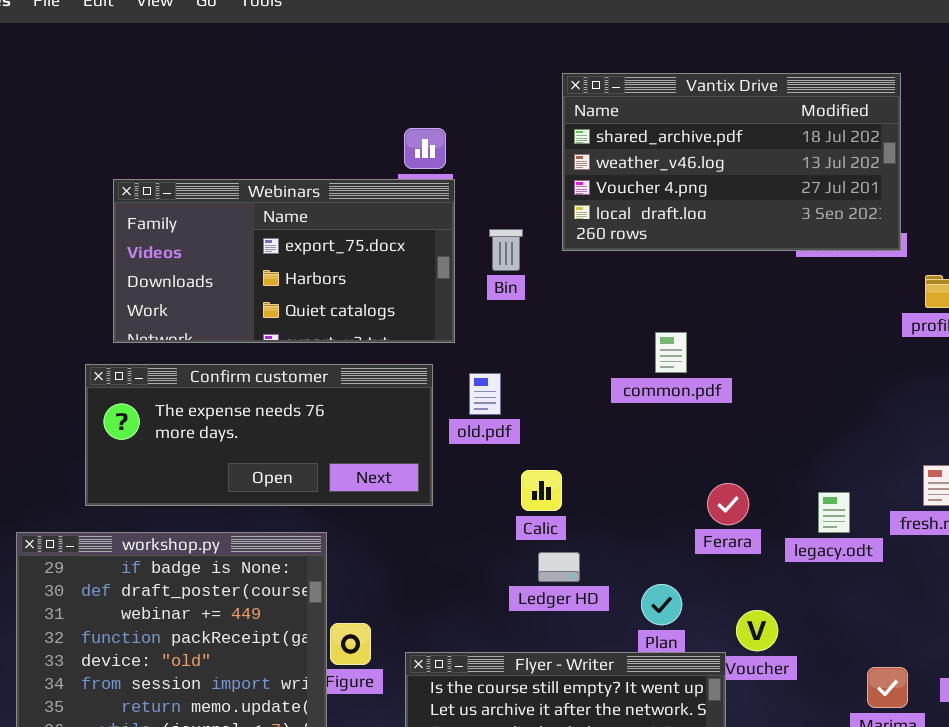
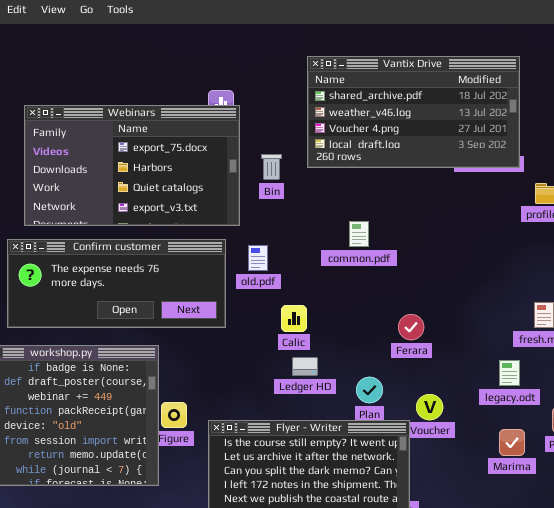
Webinars: [113,179,455,343] -> [24,105,240,226], resized
common.pdf: [655,332,687,373] -> [349,221,369,247], moved
legacy.odt: [818,492,850,533] -> [499,360,520,386], moved

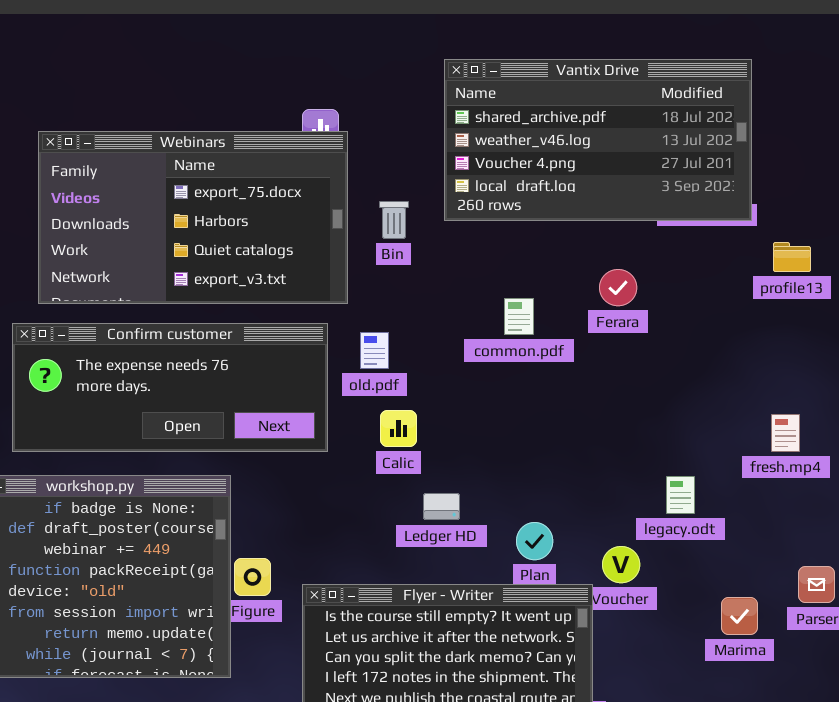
Calic: [281,305,307,332] -> [380,410,417,447], moved
Ferara: [398,314,424,340] -> [599,269,637,306], moved
legacy.odt: [499,360,520,386] -> [666,476,695,514], moved

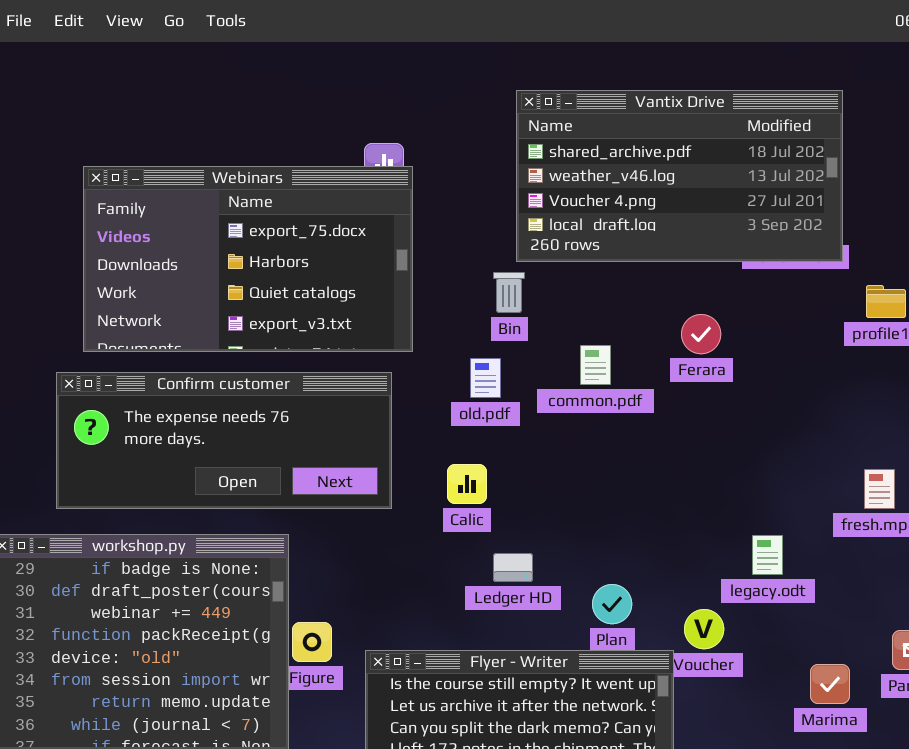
Bin: [379,201,409,239] -> [493,272,525,313], moved
old.pdf: [360,332,389,369] -> [470,358,501,398], moved

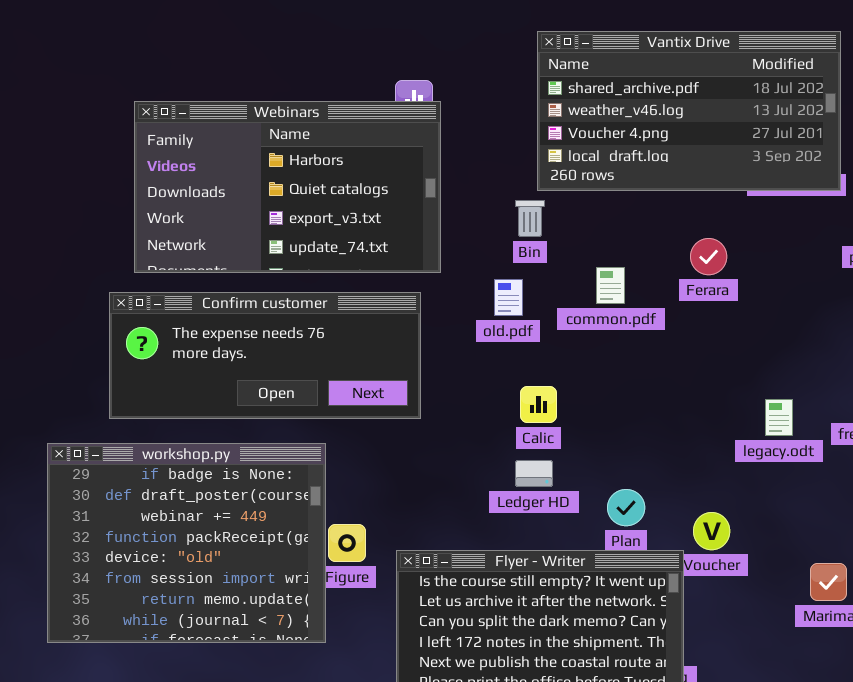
Webinars: [83,166,413,352] -> [134,101,441,273], scrolled down 1 row
Calic: [447,464,487,504] -> [520,386,557,423], moved
legacy.odt: [752,535,783,575] -> [765,399,793,436], moved

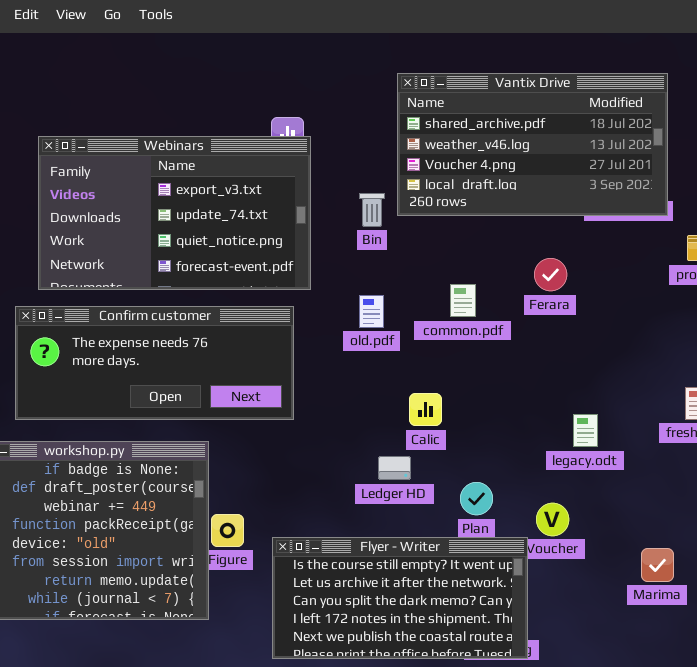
Webinars: [134,101,441,273] -> [38,136,311,290], scrolled down 2 rows
Bin: [515,200,545,237] -> [359,193,385,227], moved
Calic: [520,386,557,423] -> [409,393,442,426], moved
legacy.odt: [765,399,793,436] -> [573,414,598,447], moved

